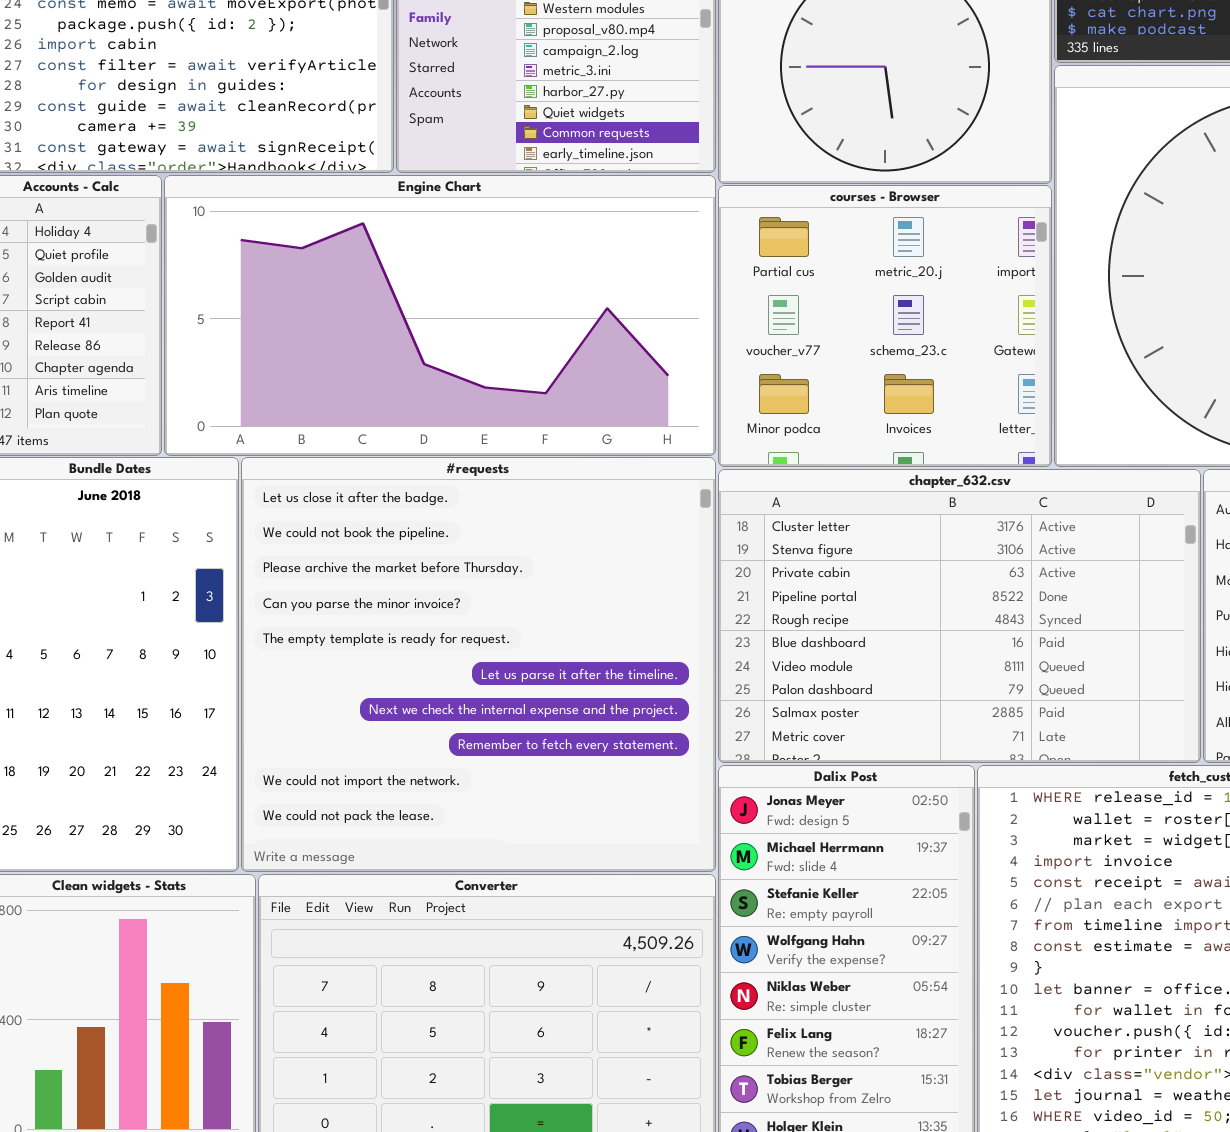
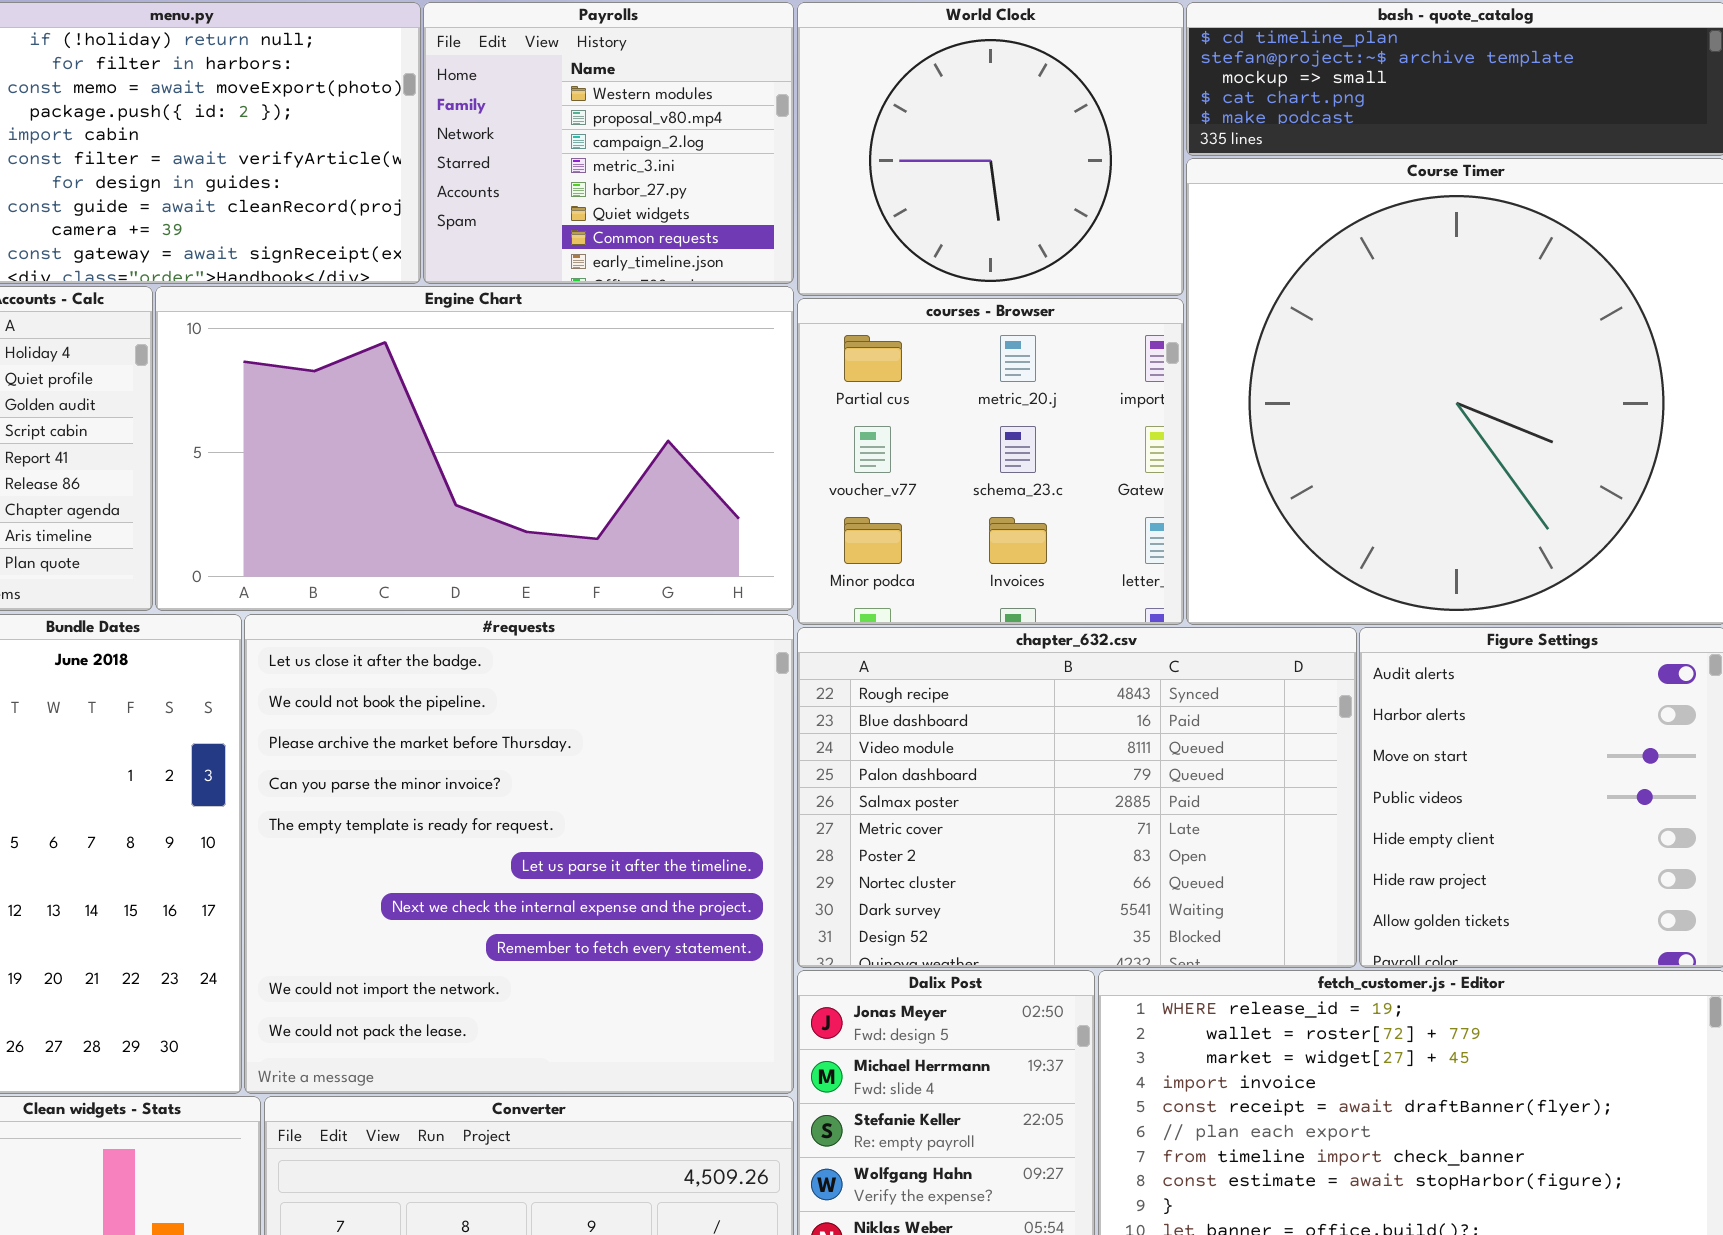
chapter_632.csv: [718,469,1201,763] -> [797,627,1357,968], scrolled down 4 rows

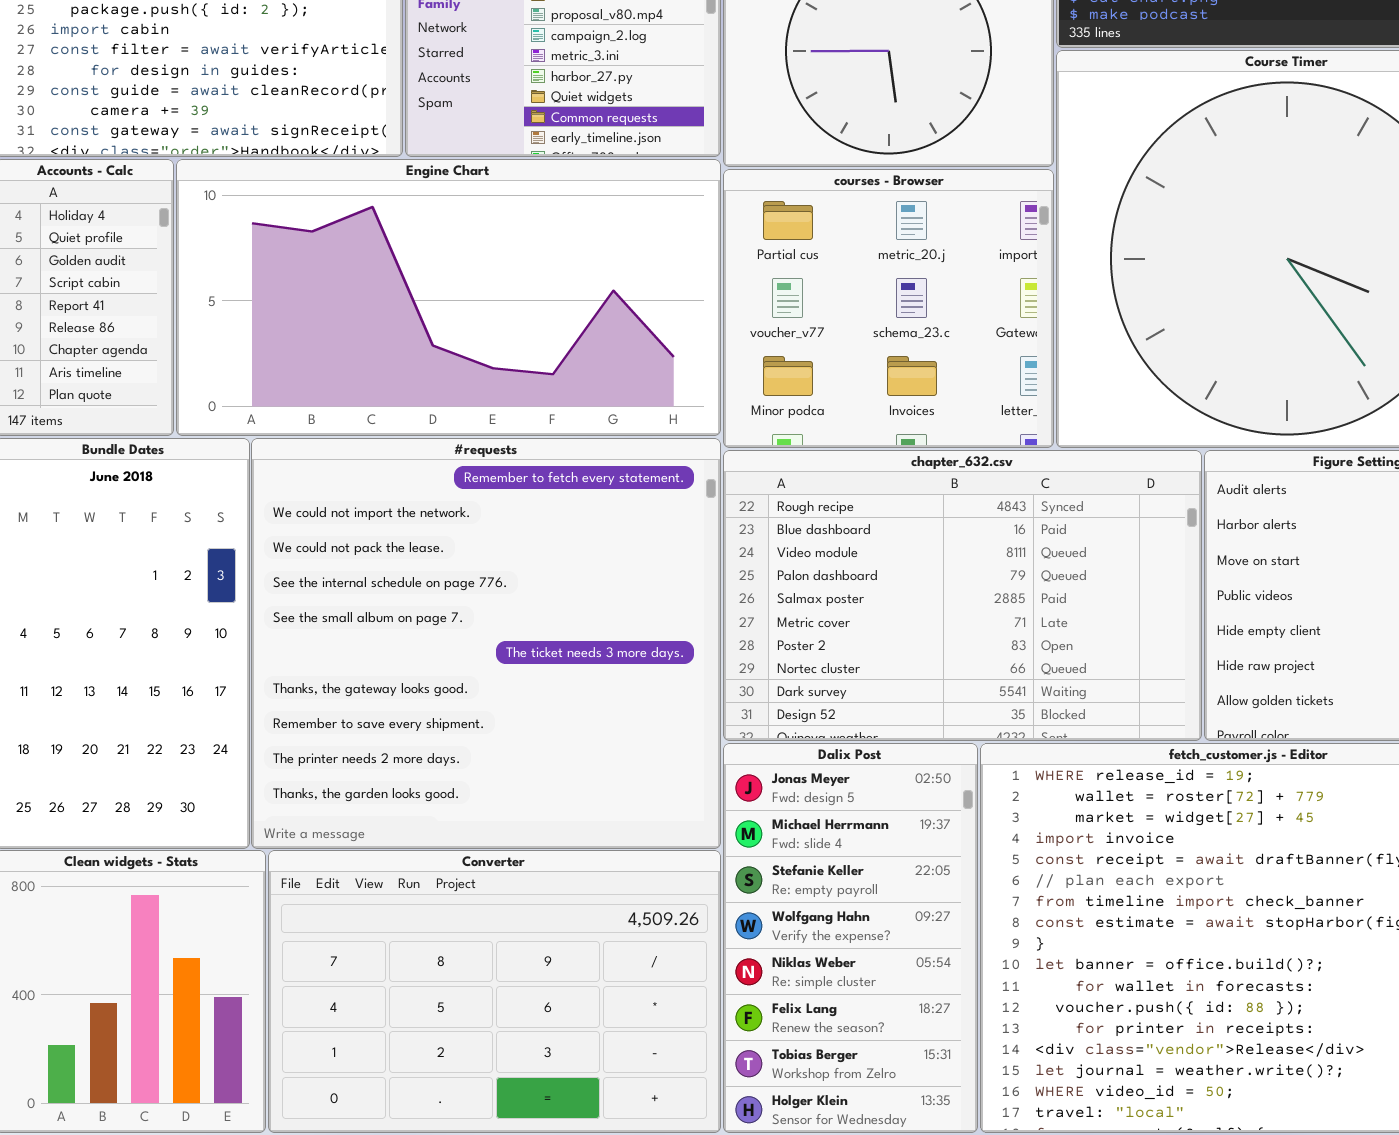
#requests: [244,614,794,1094] -> [251,438,721,849], scrolled down 7 rows

